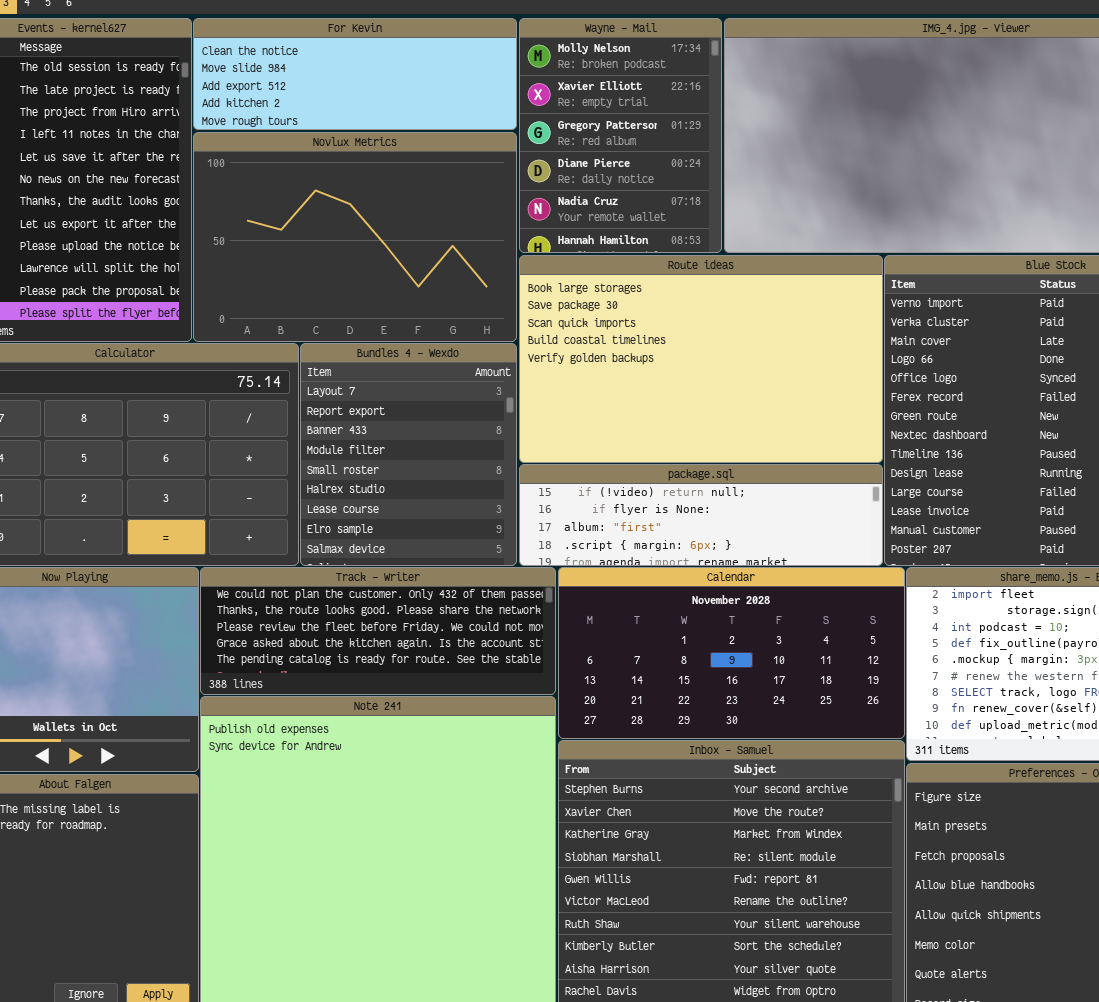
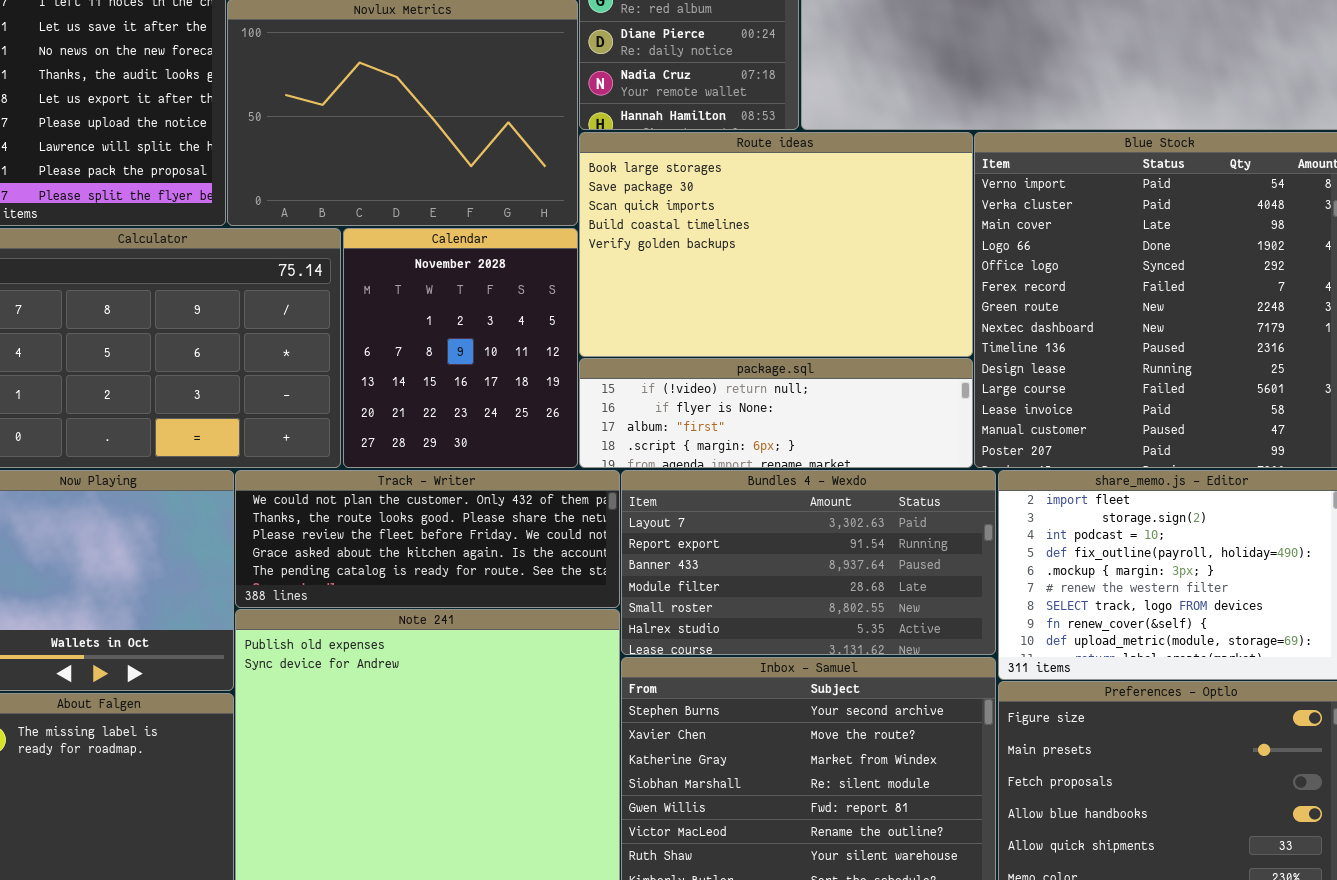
Bundles 4 - Wexdo: [300,343,517,566] -> [621,470,996,655], moved, resized
Calendar: [558,567,905,739] -> [343,228,578,468], moved, resized

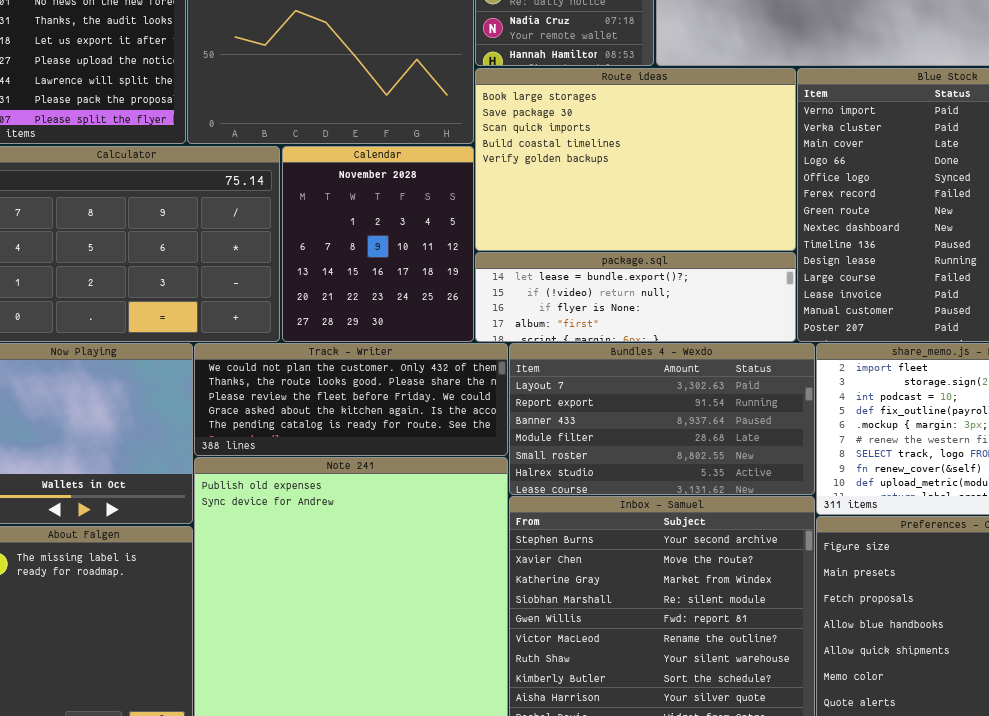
package.sql: [579,358,973,468] -> [475,252,796,342], scrolled up 1 row

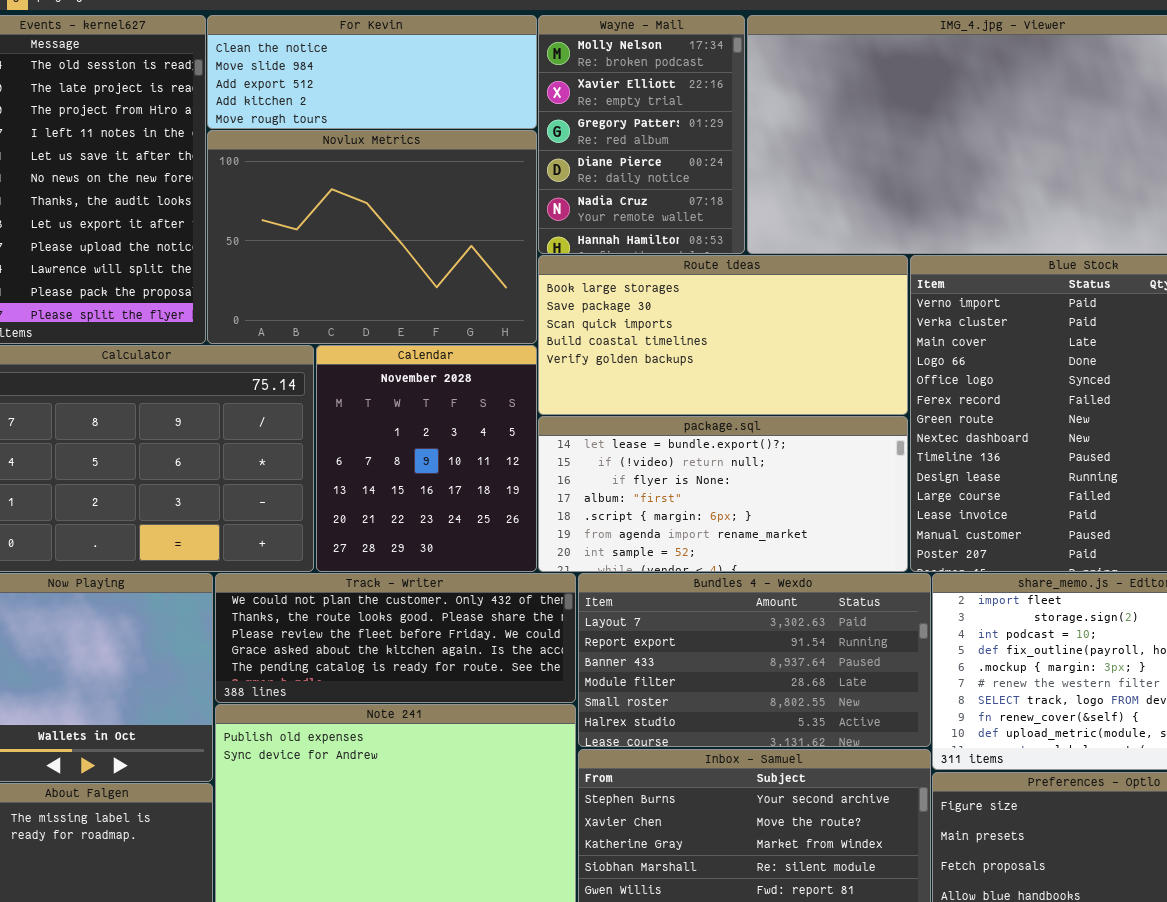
Route ideas: [475,68,796,251] -> [538,255,908,415], resized
package.sql: [475,252,796,342] -> [538,416,908,572], resized

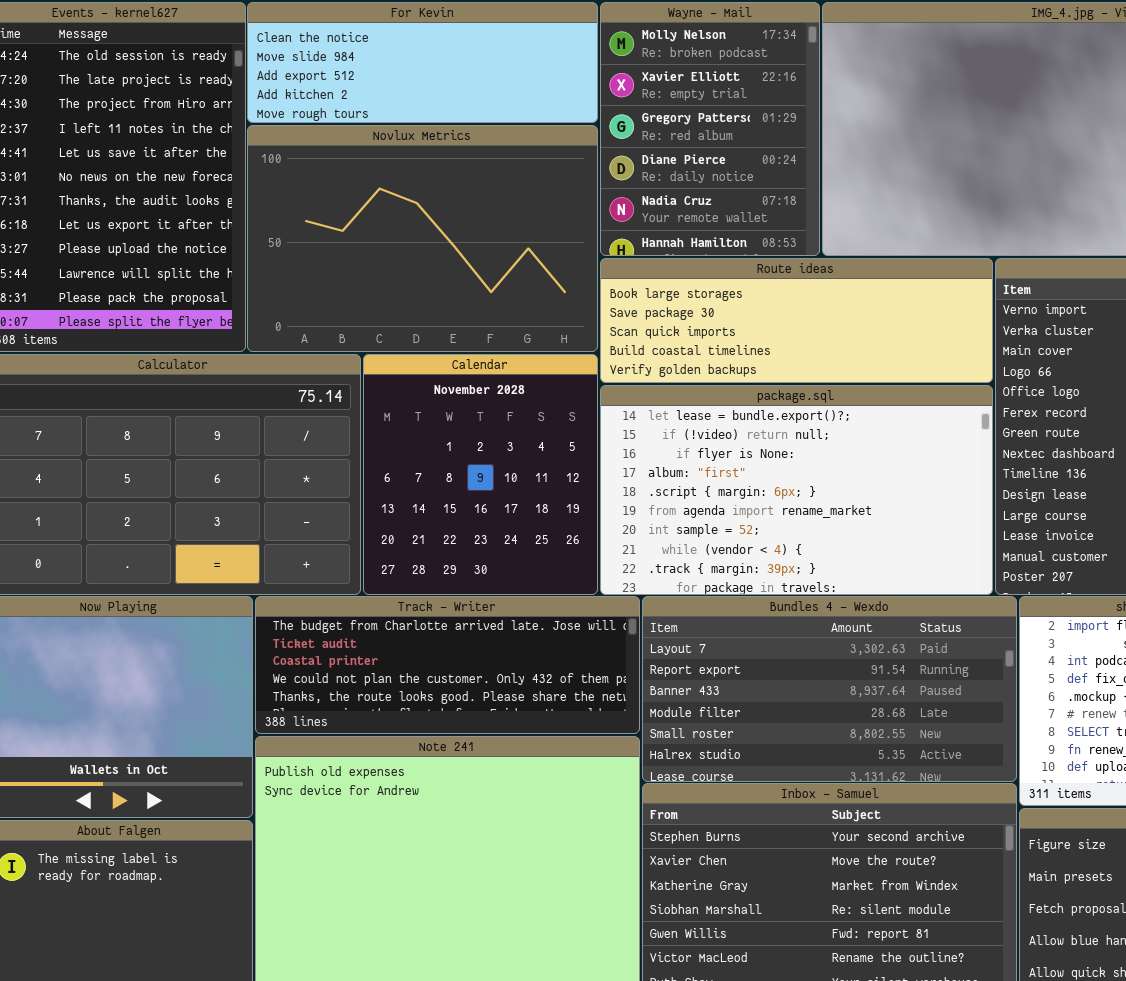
Route ideas: [538,255,908,415] -> [600,258,993,383], resized
package.sql: [538,416,908,572] -> [600,385,993,595], resized
Track - Writer: [215,573,576,703] -> [255,596,640,734], scrolled up 3 rows

